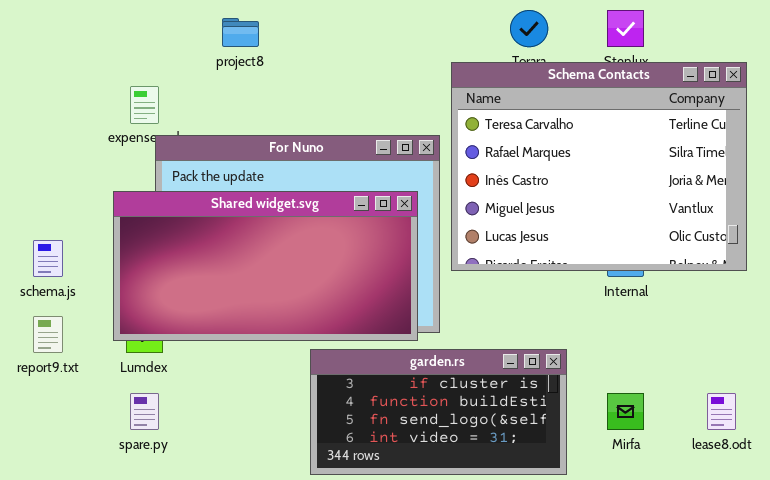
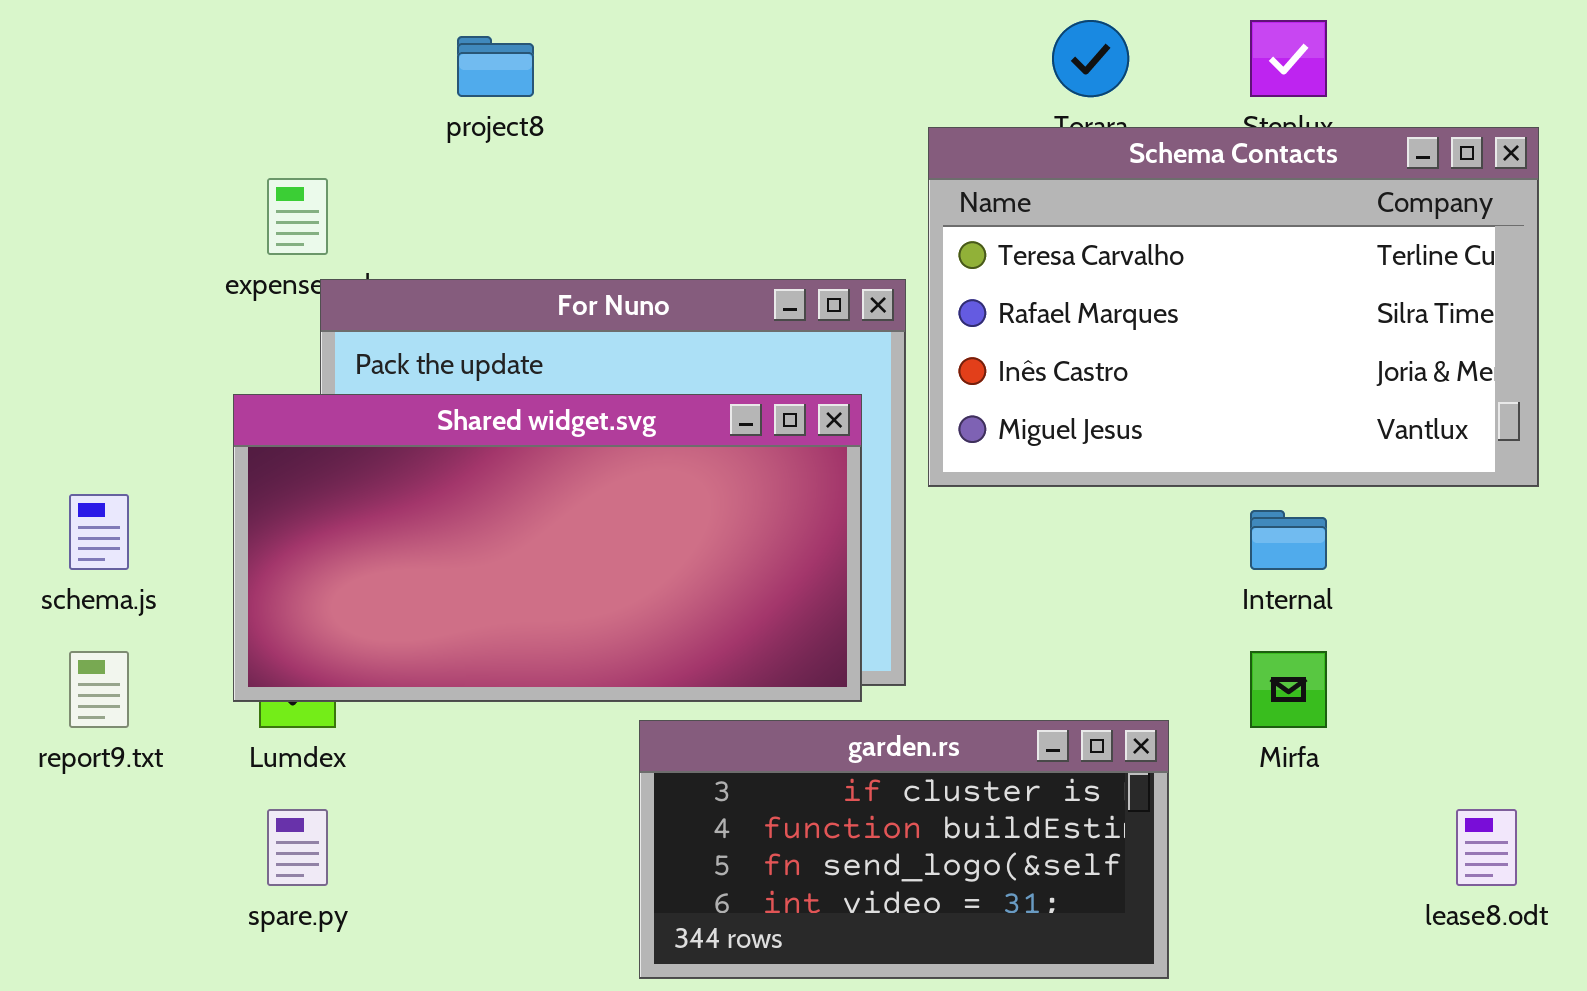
Schema Contacts: [451,62,747,271] -> [928,127,1539,487], resized
Mirfa: [607,393,644,430] -> [1250,651,1327,728], moved

